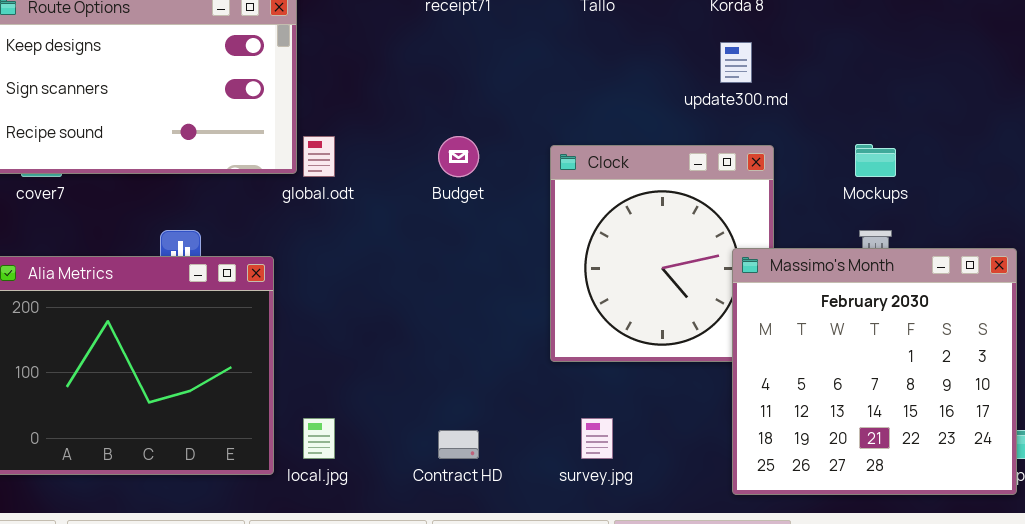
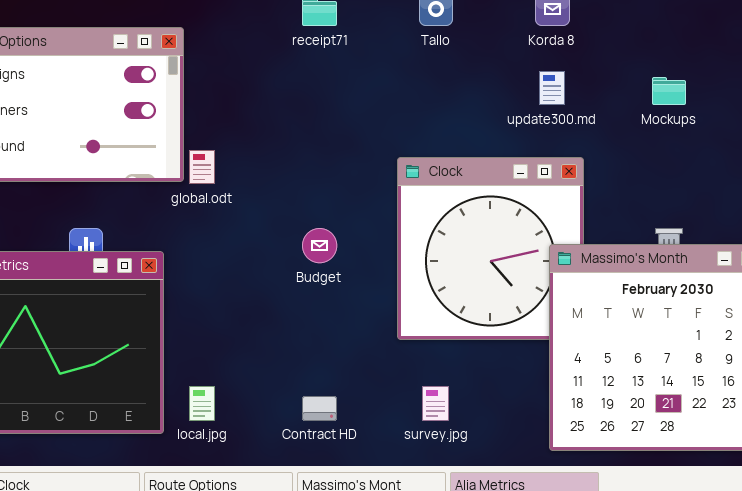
Budget: [438,136,479,177] -> [302,228,337,263], moved
Mockups: [855,144,896,177] -> [652,77,686,105], moved

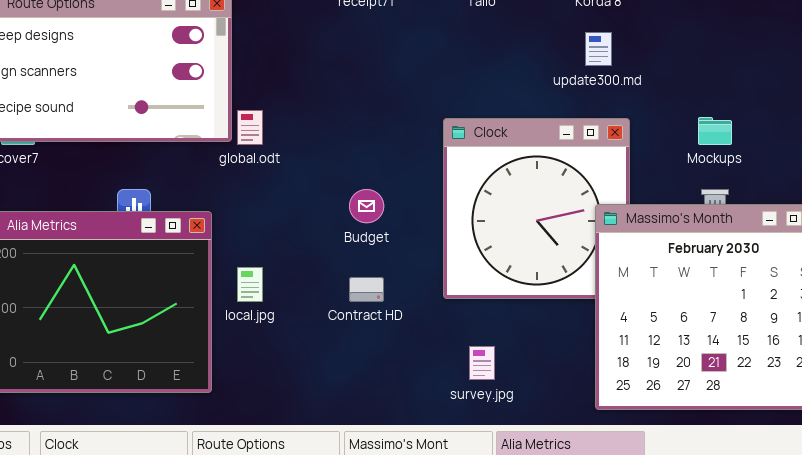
Mockups: [652,77,686,105] -> [698,117,732,145], moved
local.jpg: [189,386,215,421] -> [237,267,263,302], moved
Contract HD: [302,396,337,421] -> [349,277,384,302], moved

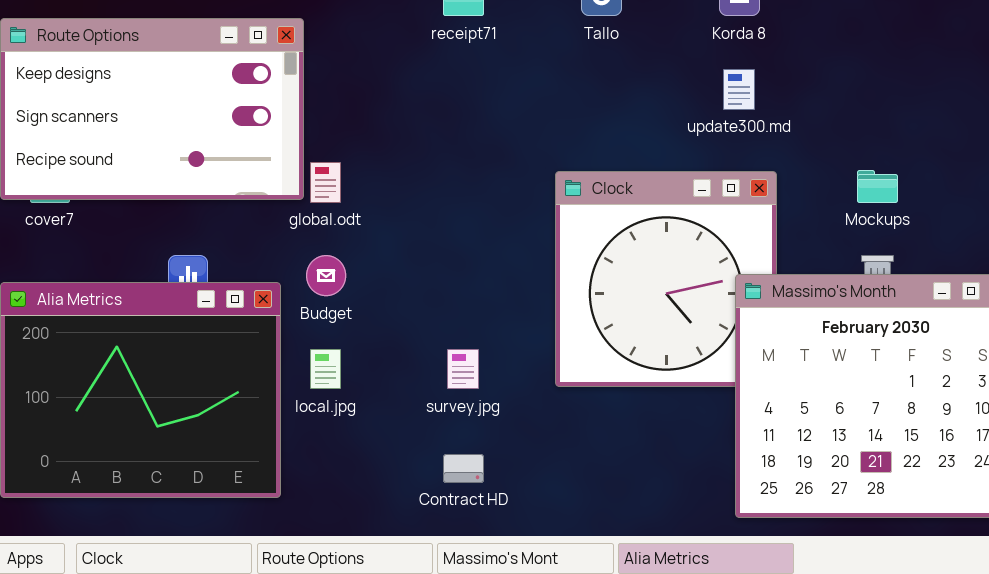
Budget: [349,189,384,223] -> [306,255,346,296], moved
Contract HD: [349,277,384,302] -> [443,454,484,483], moved
survey.jpg: [469,346,495,380] -> [447,349,479,389], moved

